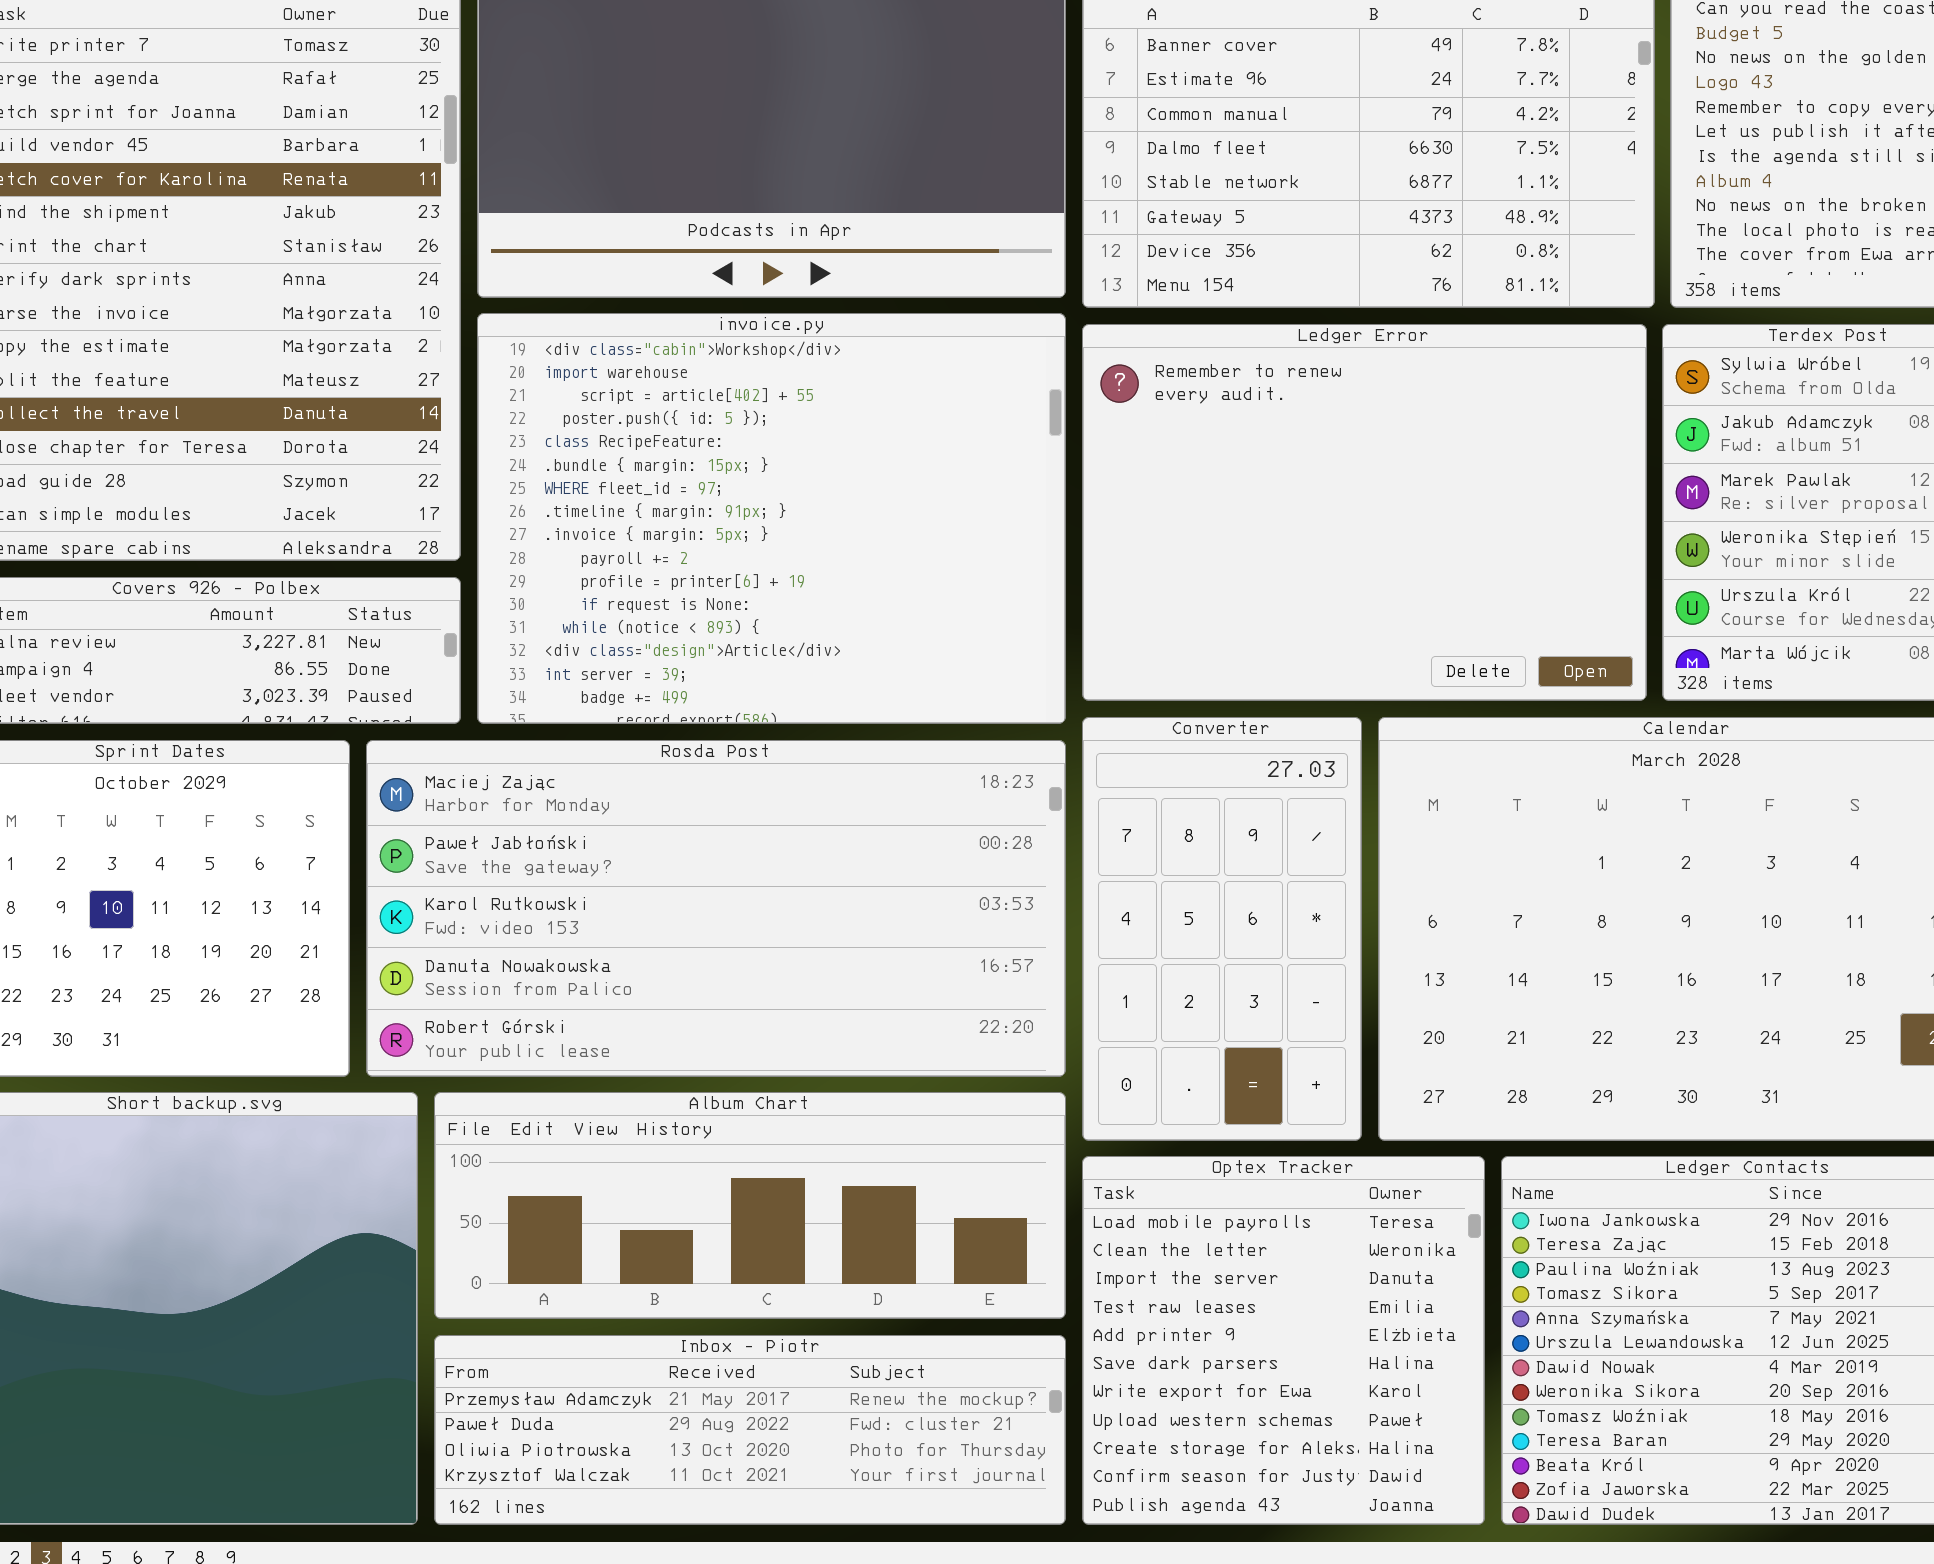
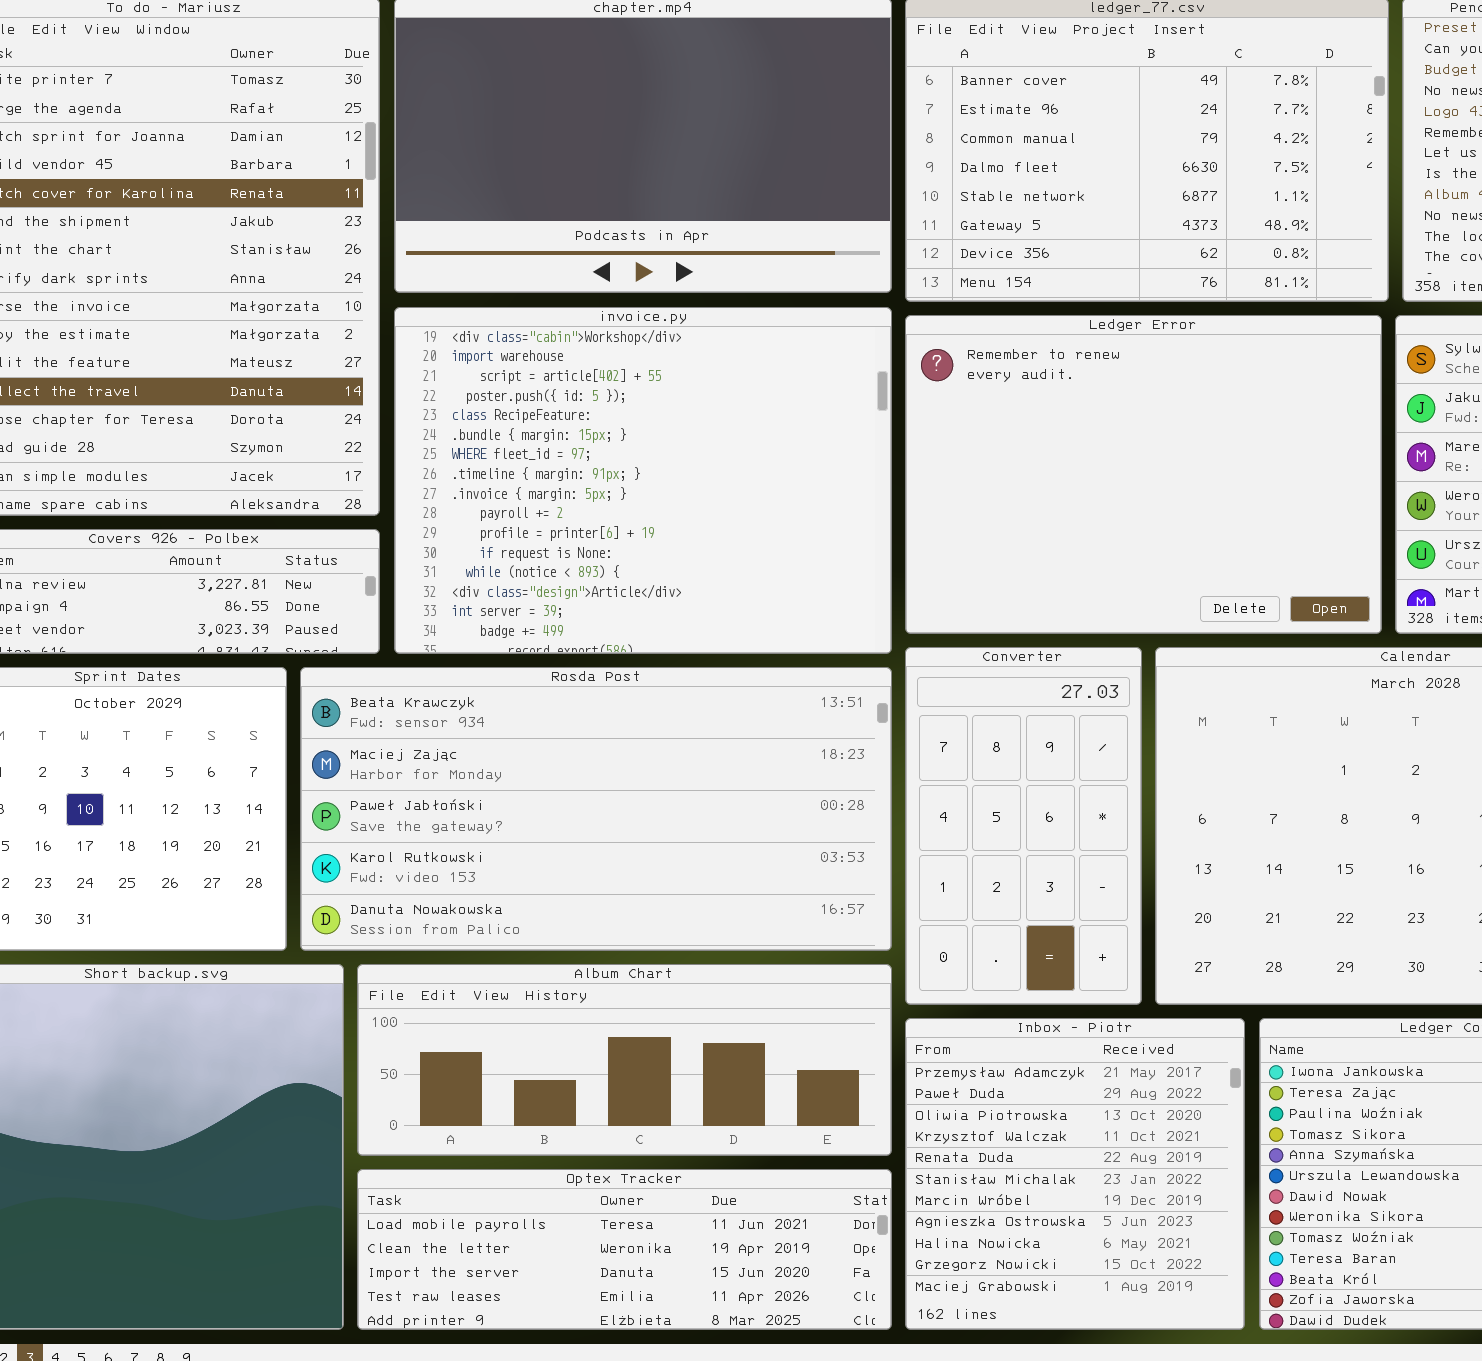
Rosda Post: [366,740,1066,1077] -> [300,667,892,951], scrolled up 1 row
Optex Tracker: [1082,1156,1485,1525] -> [357,1169,892,1330], moved, resized
Inbox - Piotr: [434,1335,1066,1525] -> [905,1018,1245,1330], moved, resized

